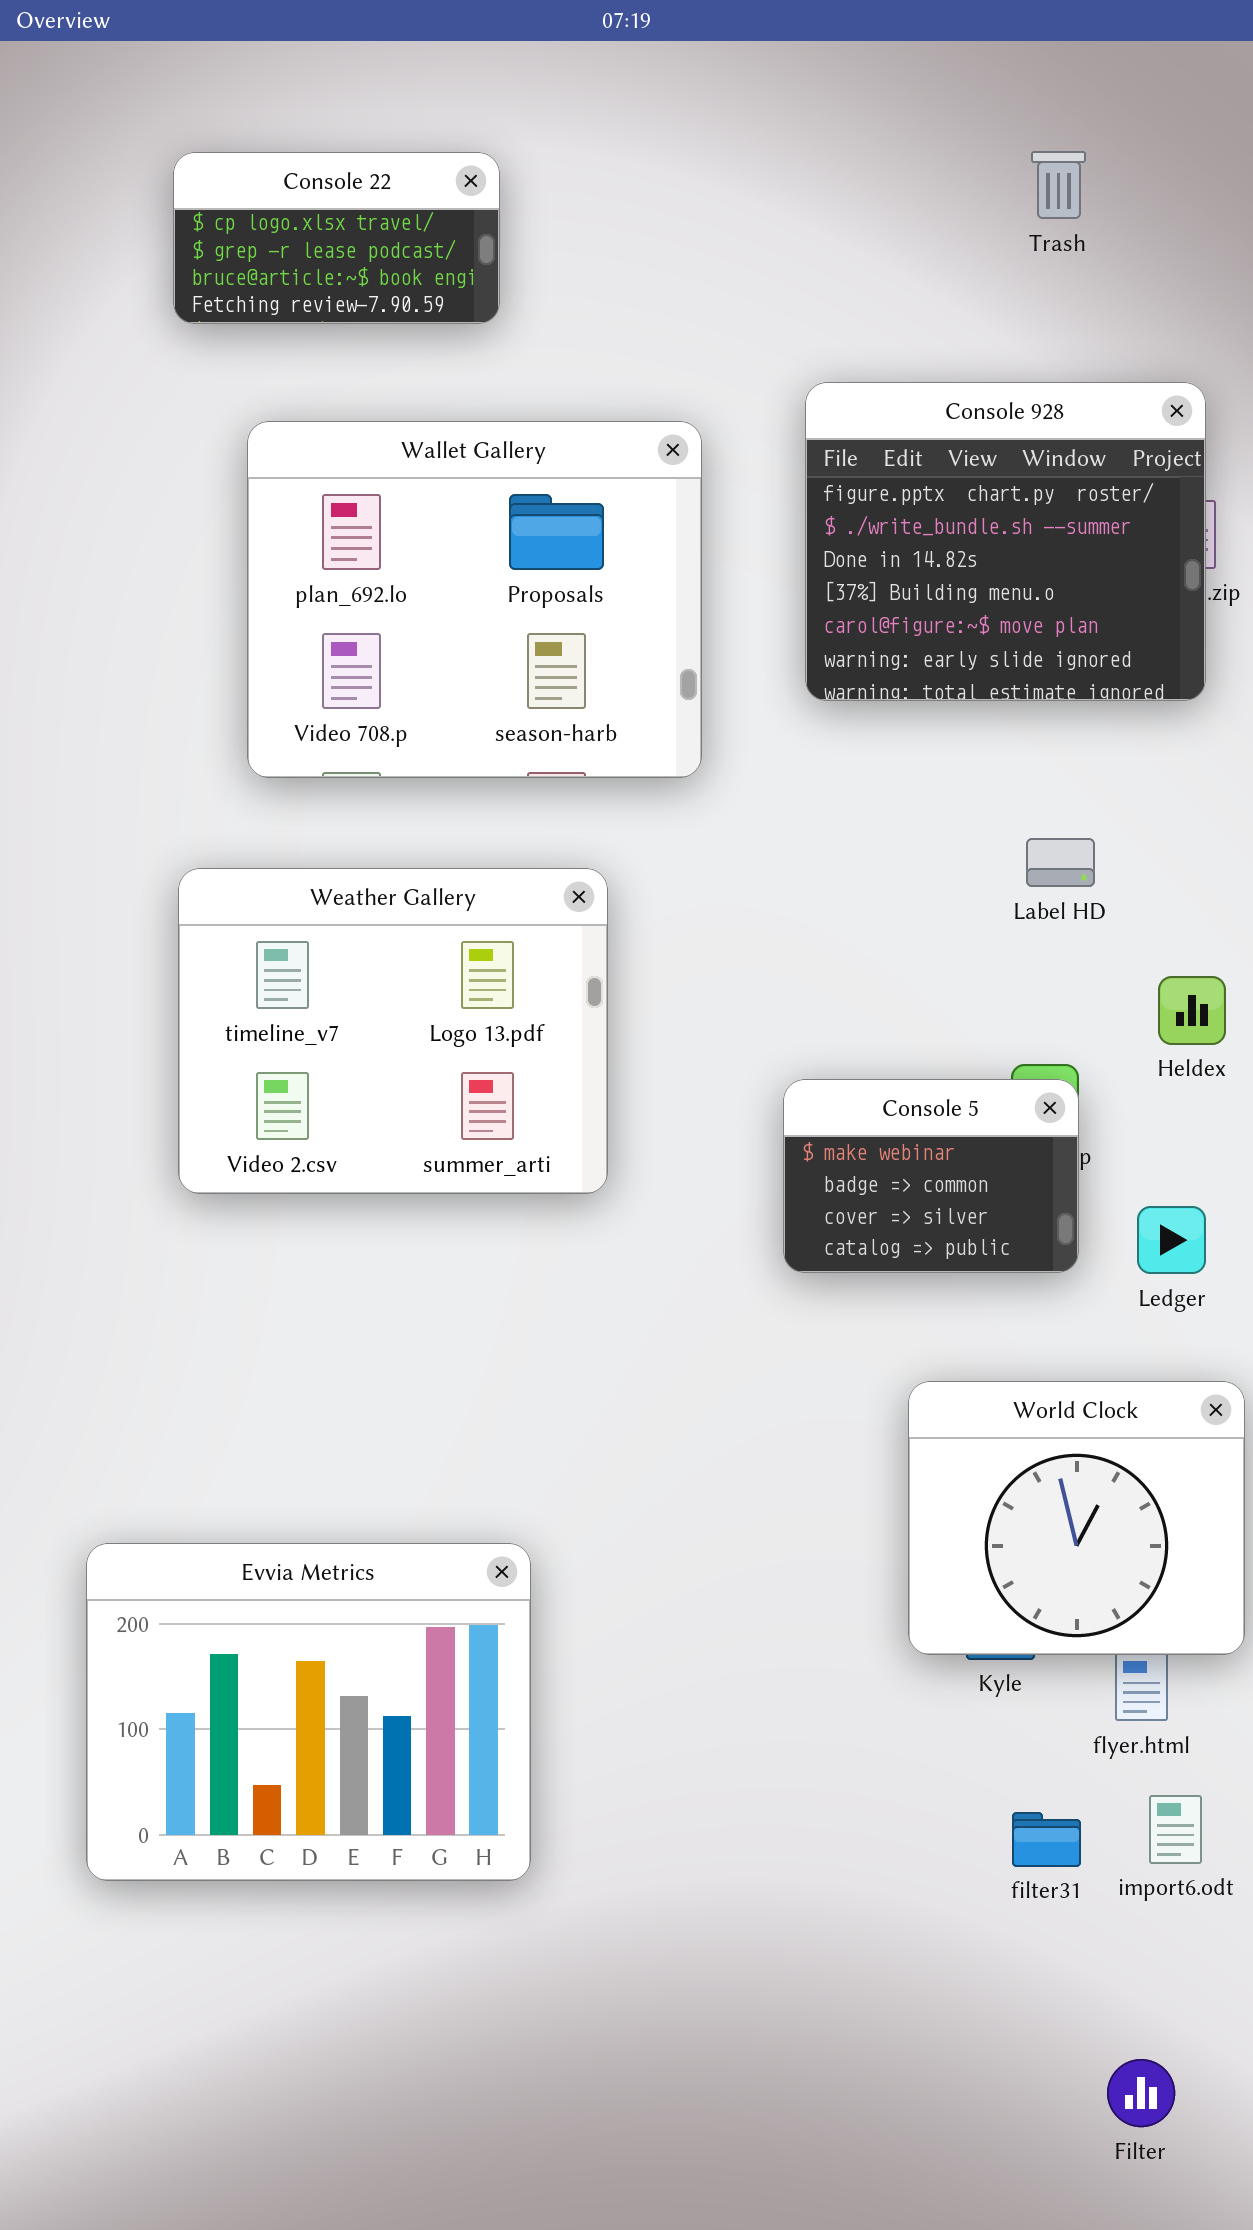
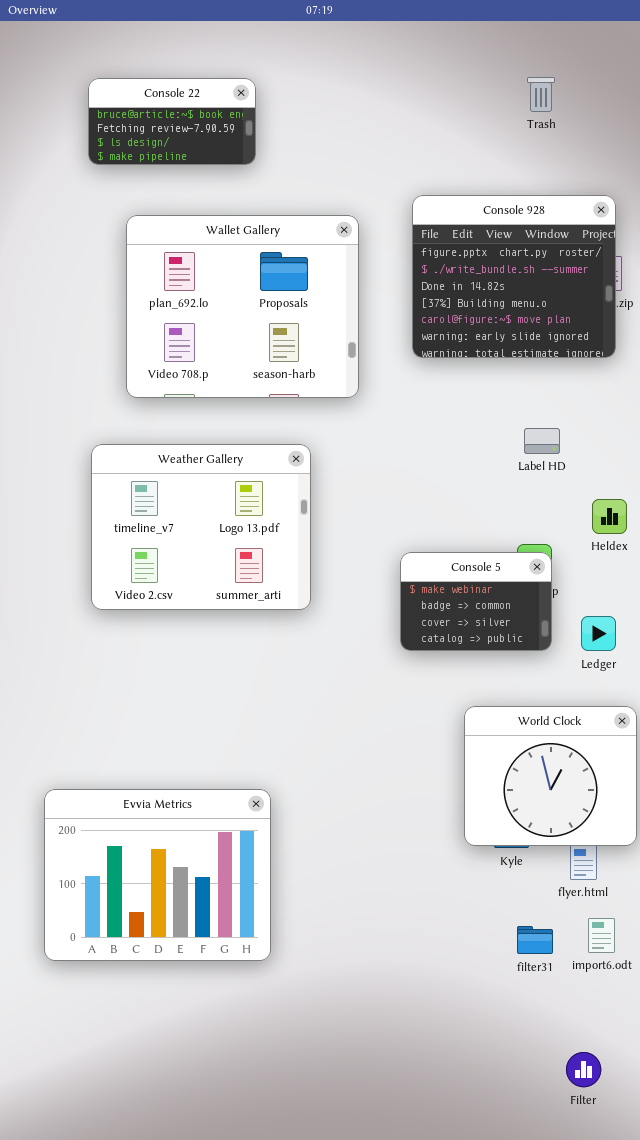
Console 22: [173,152,500,324] -> [88,78,256,165], scrolled down 2 rows

